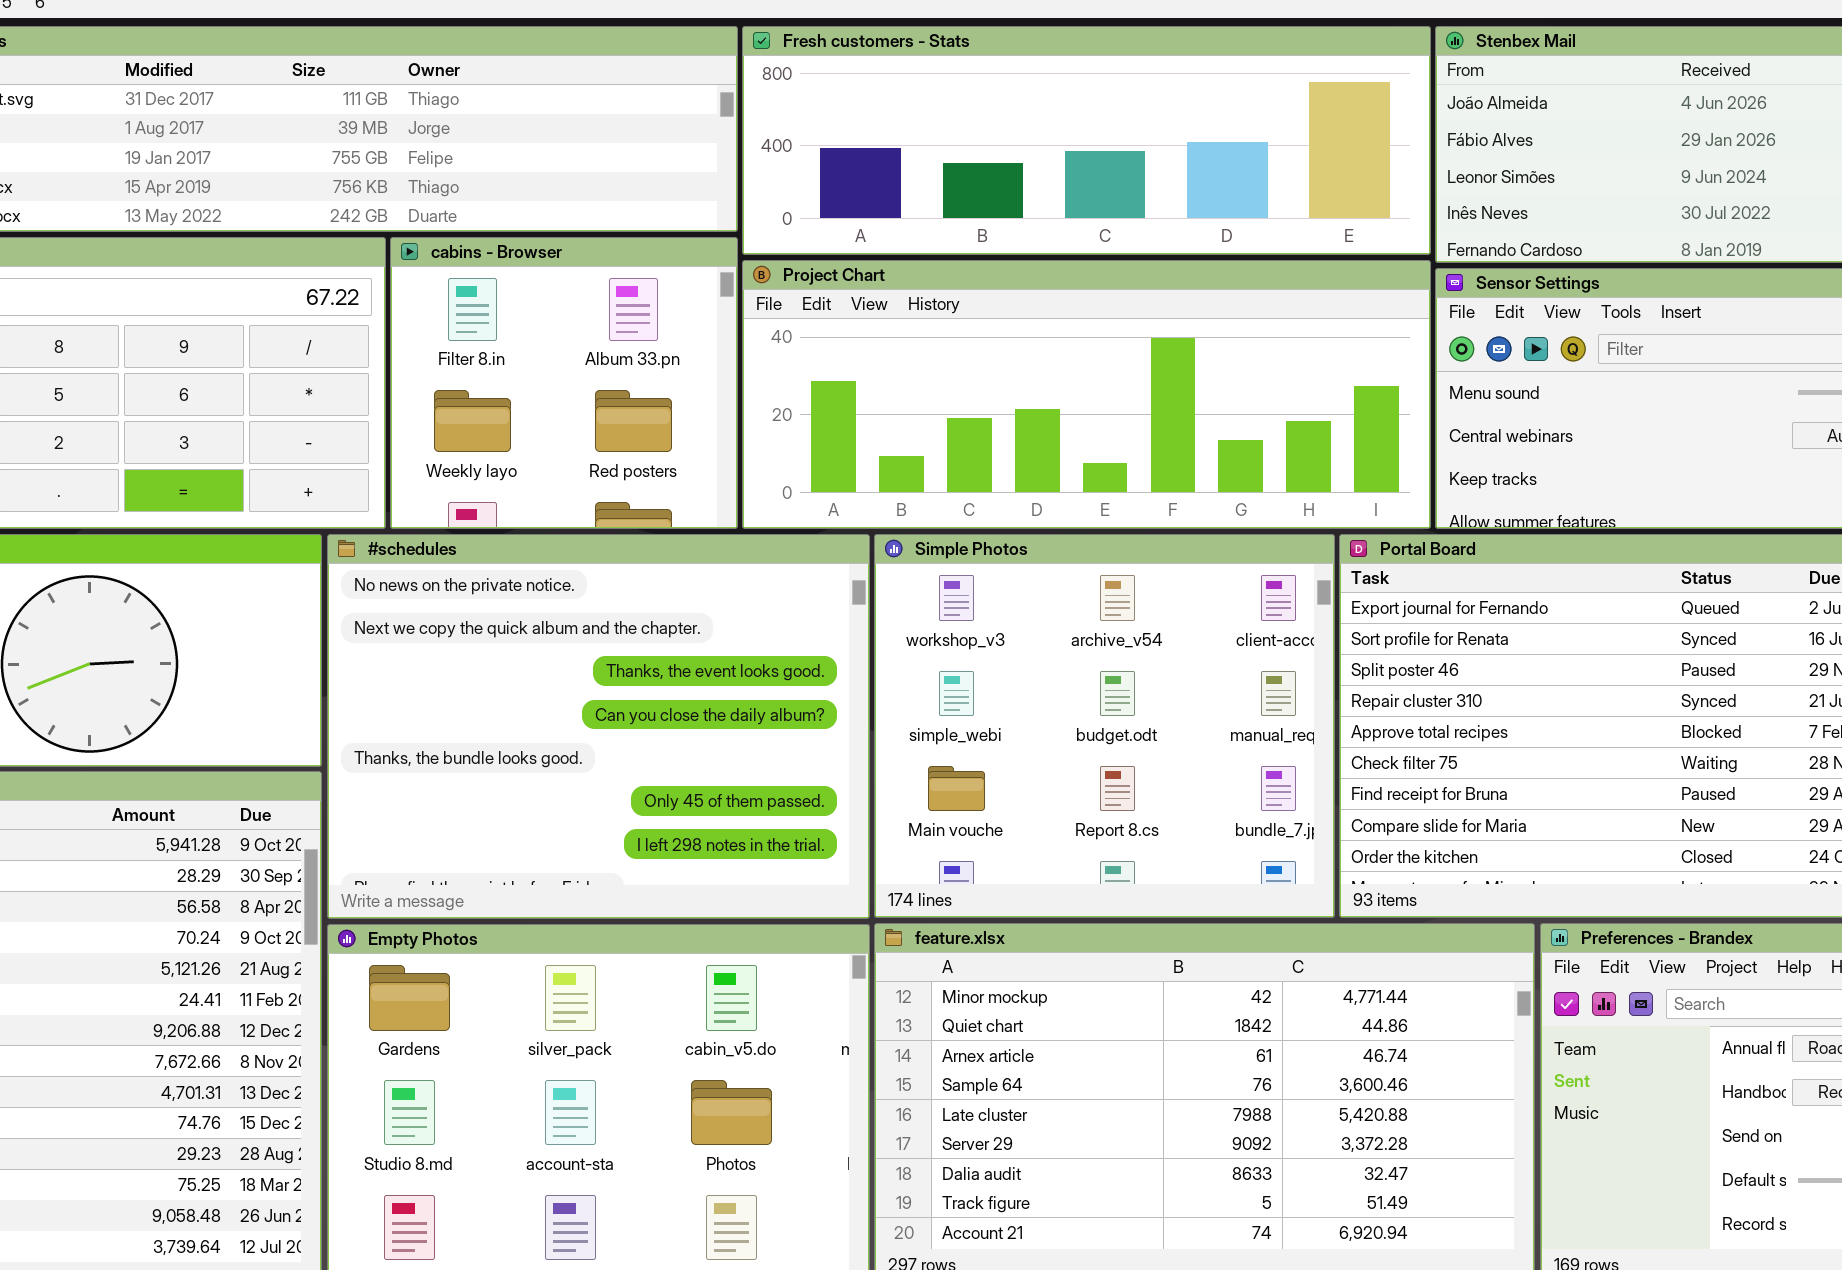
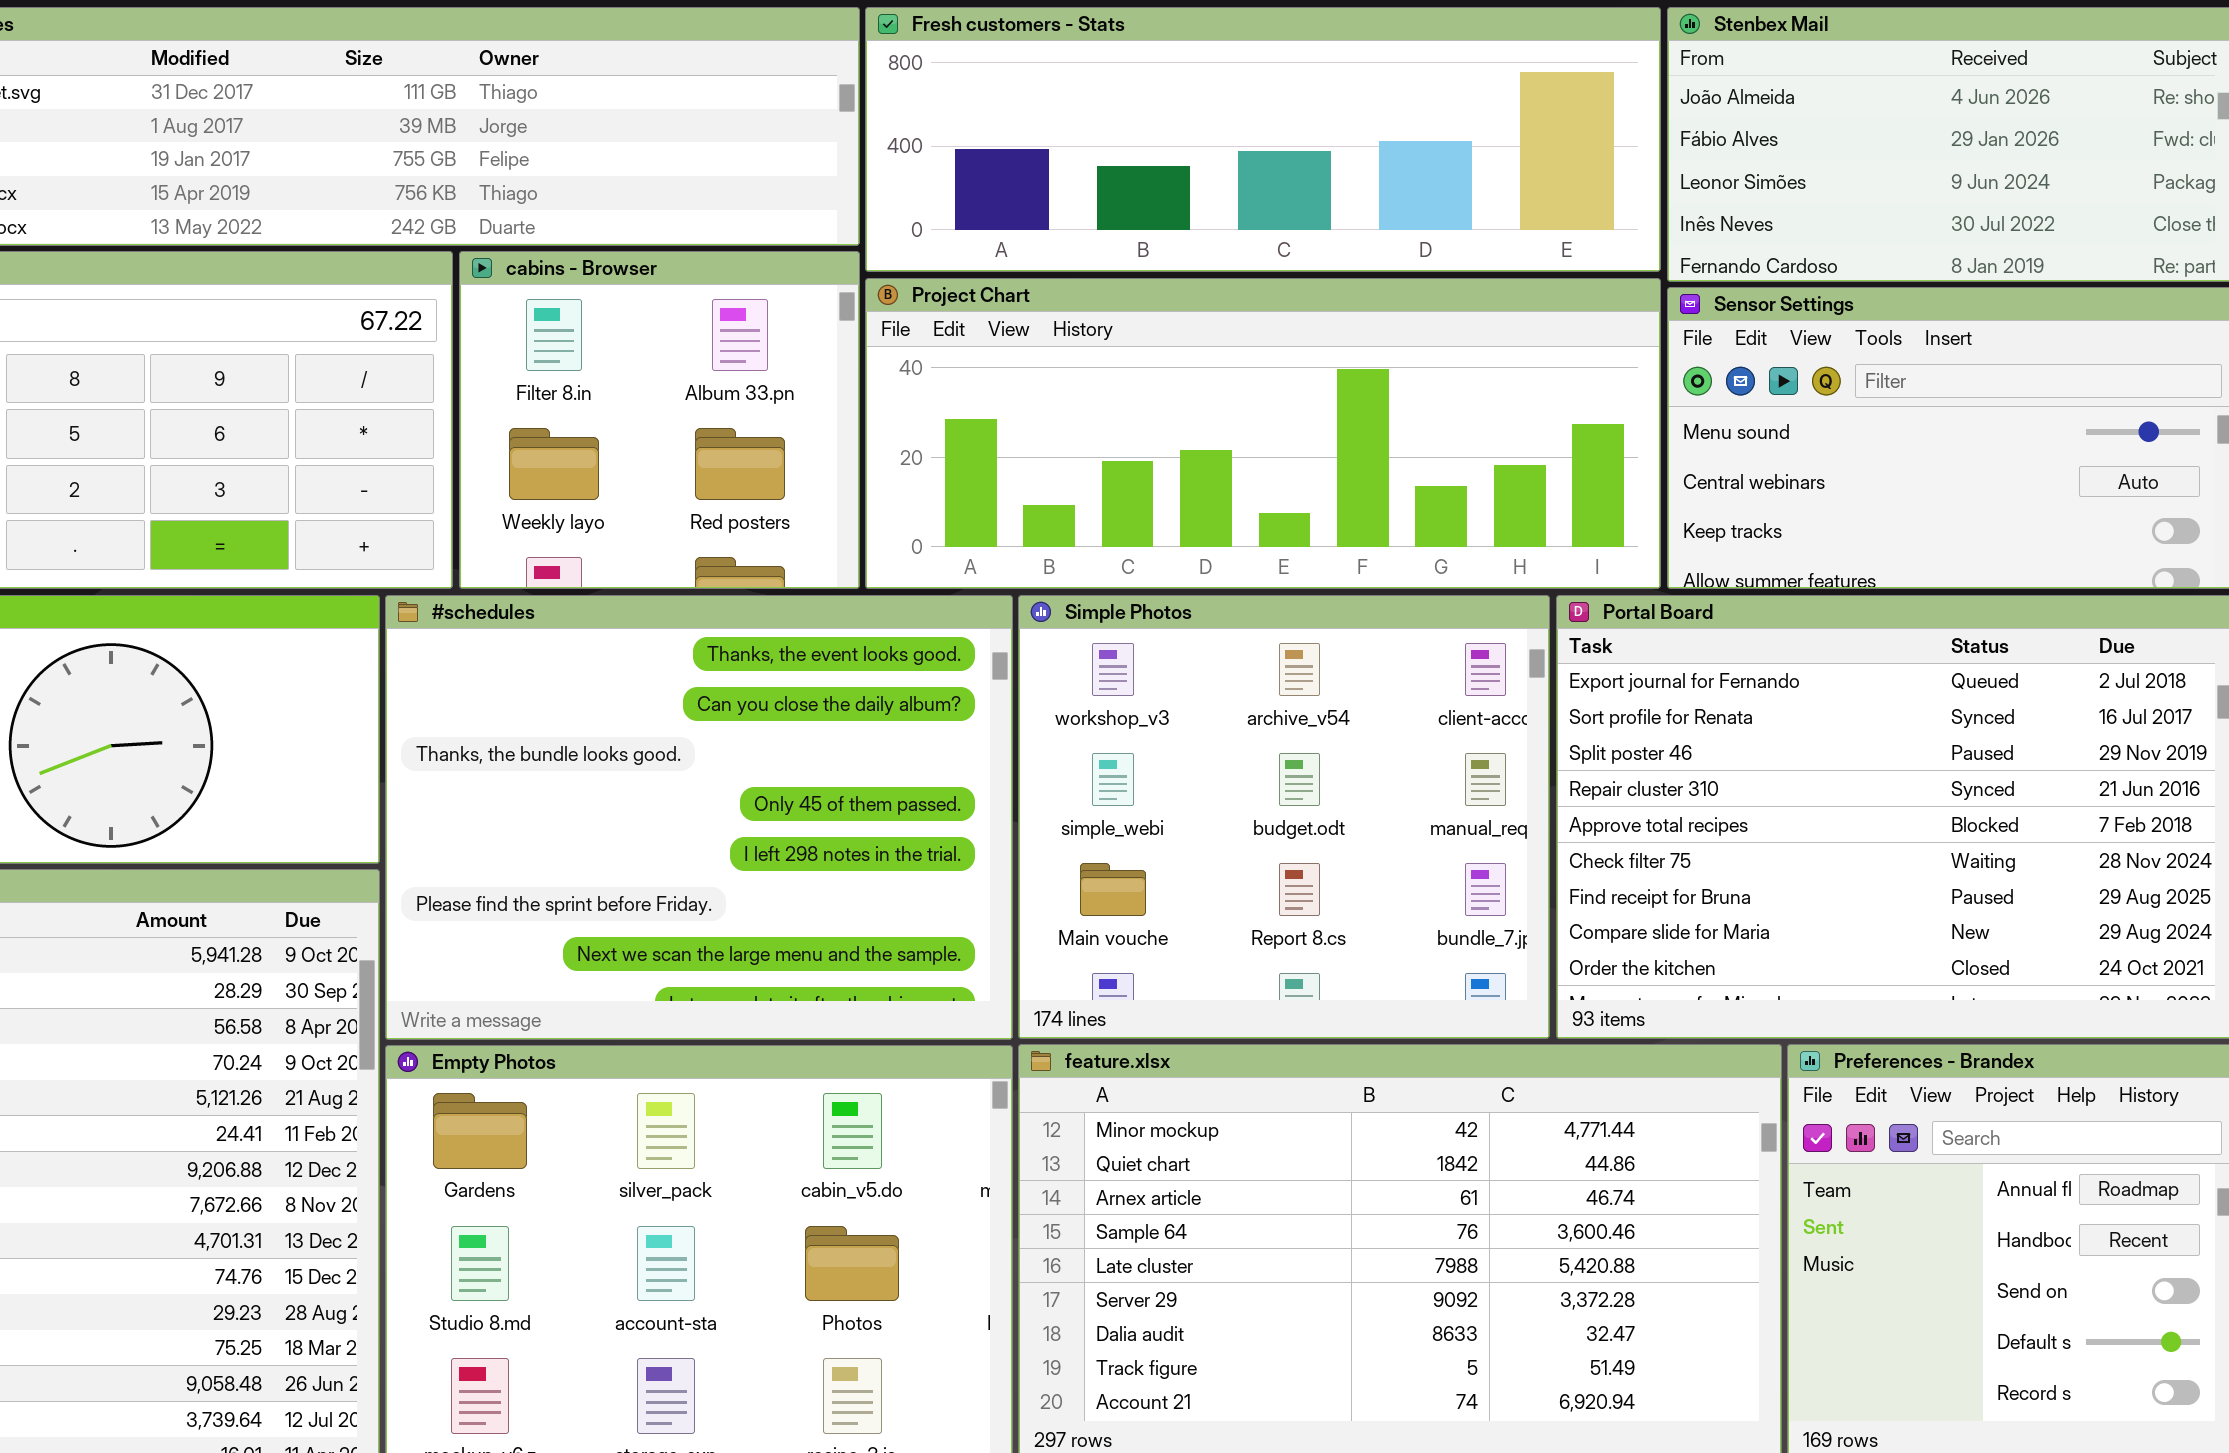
#schedules: [327,534,870,919] -> [385,595,1013,1040], scrolled down 2 rows

